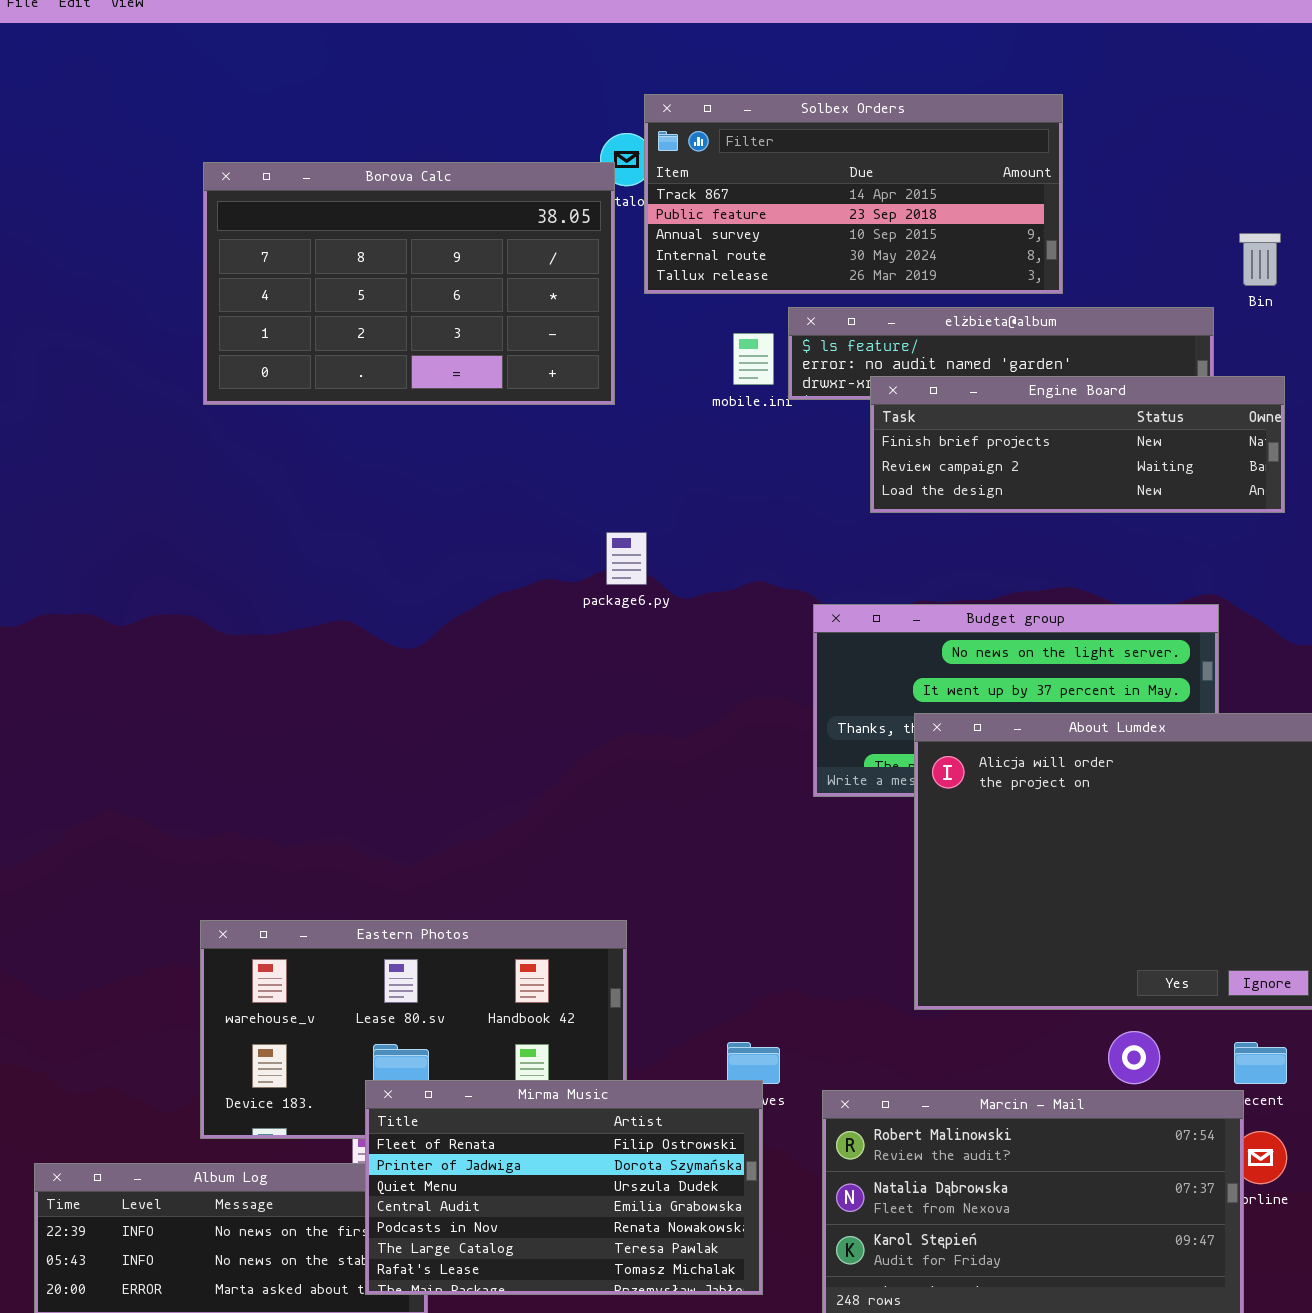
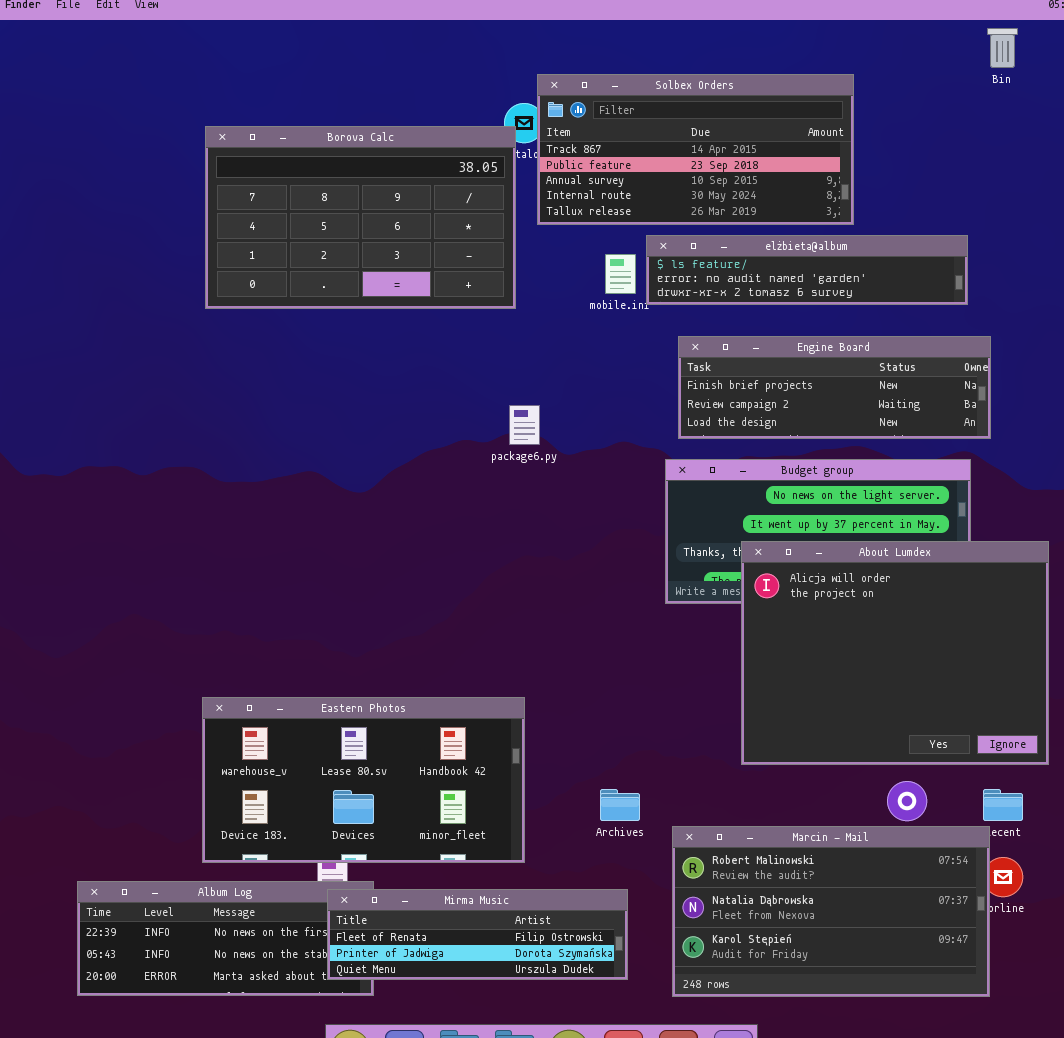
Bin: [1239,233,1281,286] -> [987,28,1018,68], moved
Engine Board: [870,376,1285,513] -> [678,336,991,439], moved
Mirma Music: [365,1080,763,1295] -> [327,889,628,980], resized

